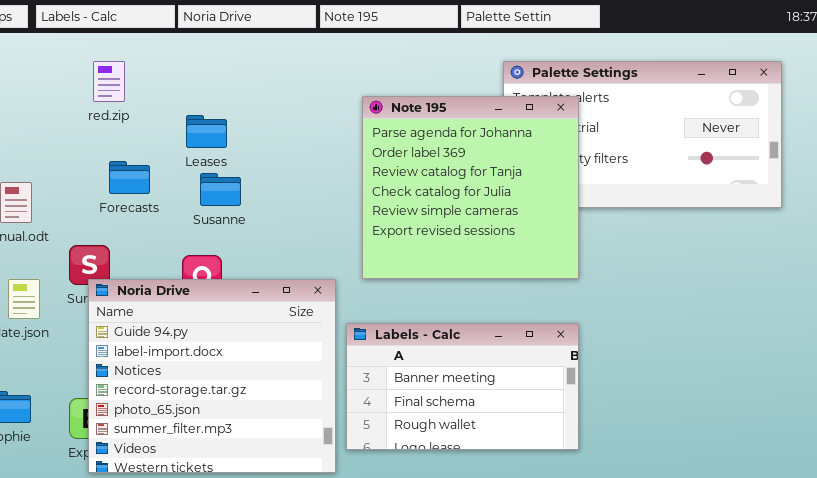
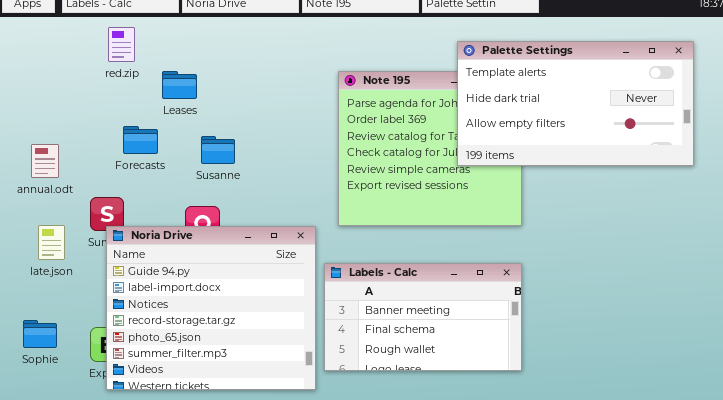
Palette Settings: [503,61,782,208] -> [457,41,694,166], raised
red.zip: [93,61,125,102] -> [108,27,135,62], moved
Leases: [186,115,227,148] -> [162,71,197,99], moved

